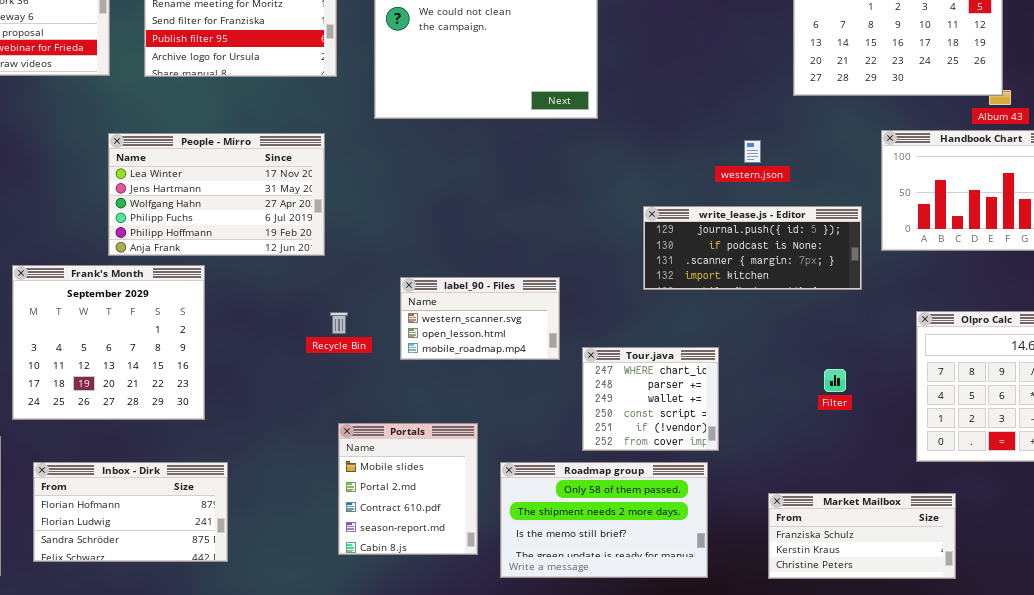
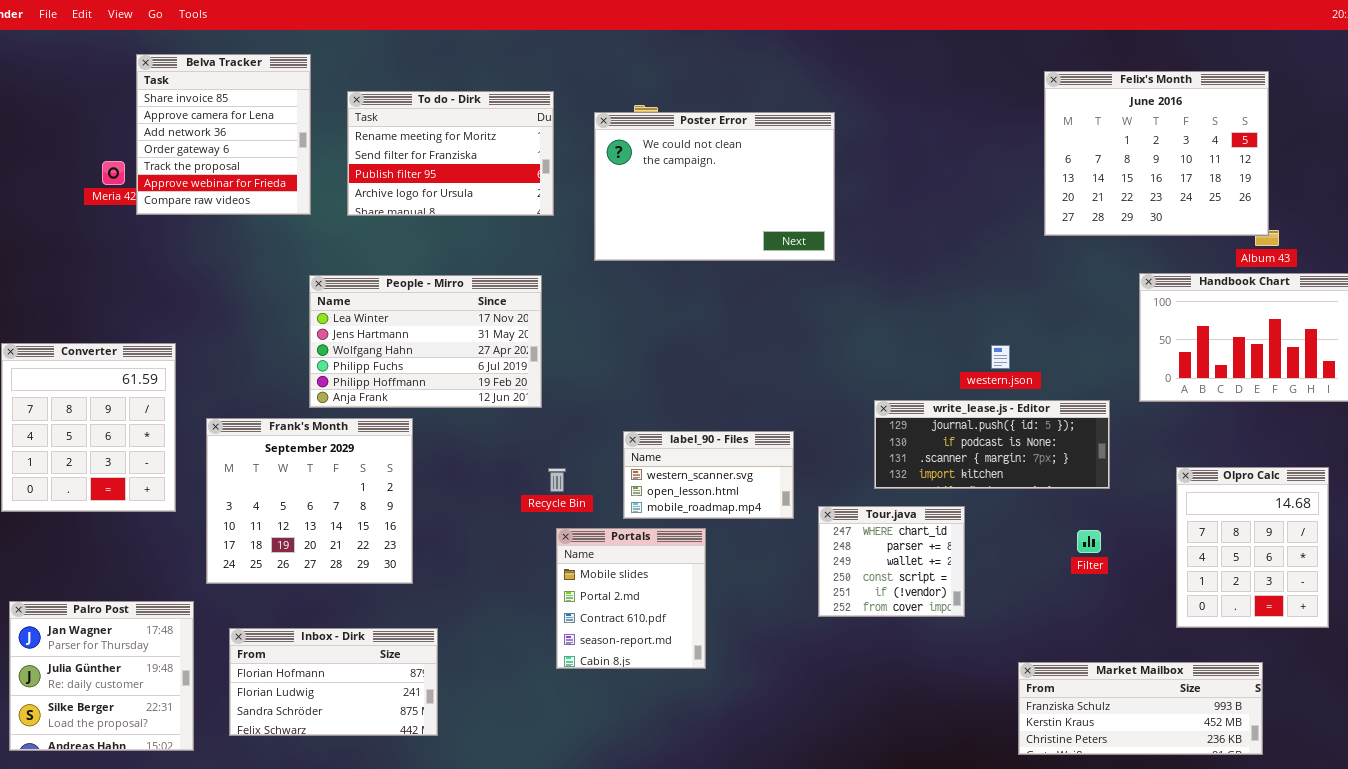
western.json: [744,140,761,163] -> [991,345,1010,369], moved
write_lease.js - Editor: [643,206,862,290] -> [874,400,1110,489], moved
Portals: [338,423,478,555] -> [556,528,706,669], moved
Roadmap group: [500,462,708,578] -> none, closed
Market Mailbox: [768,493,956,579] -> [1018,662,1263,755], resized

